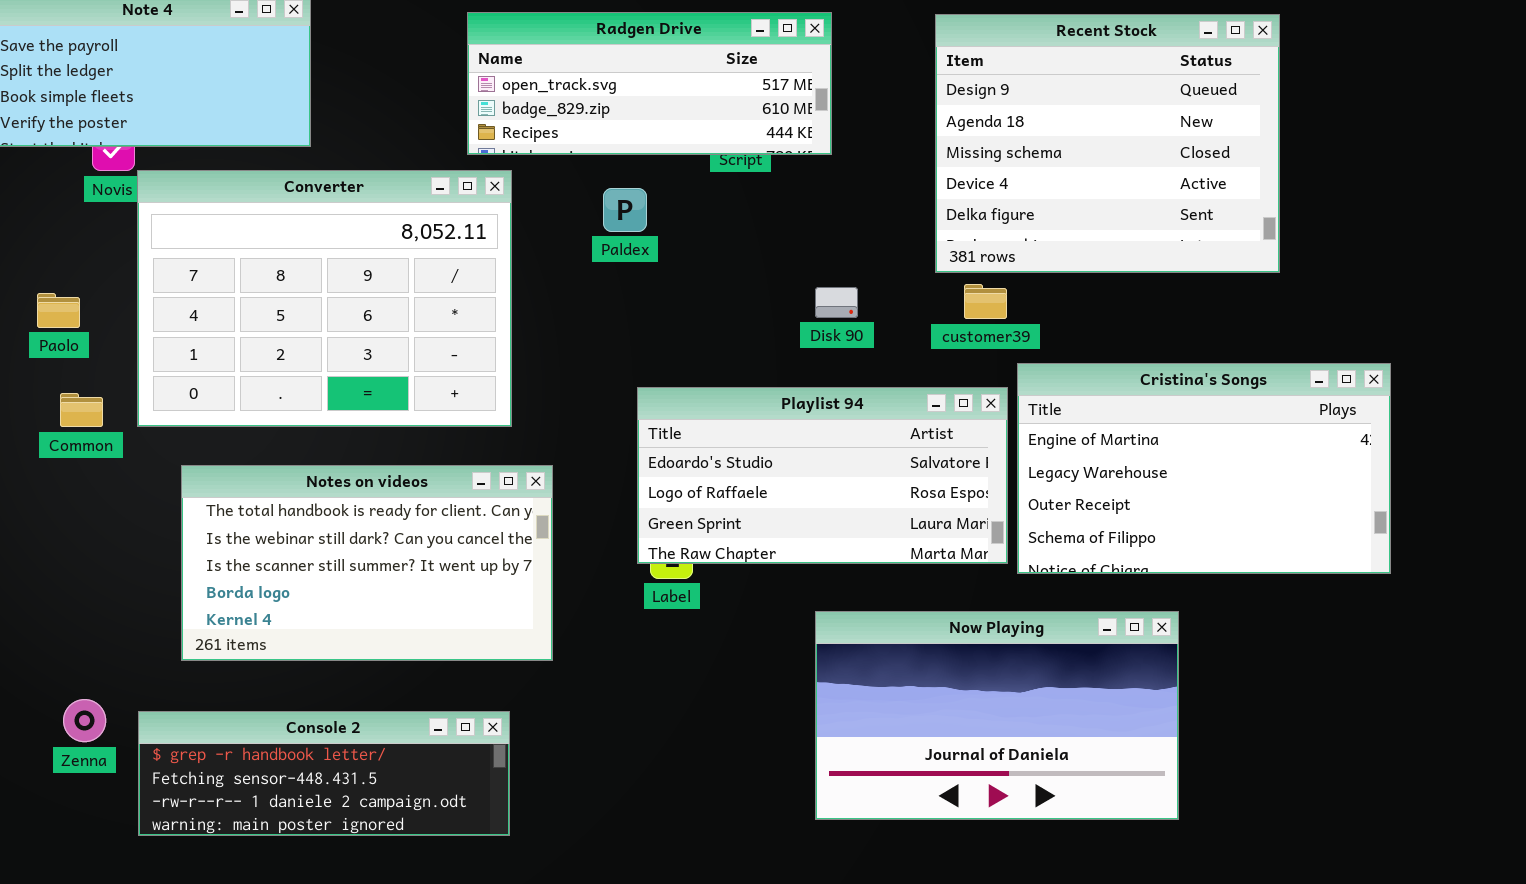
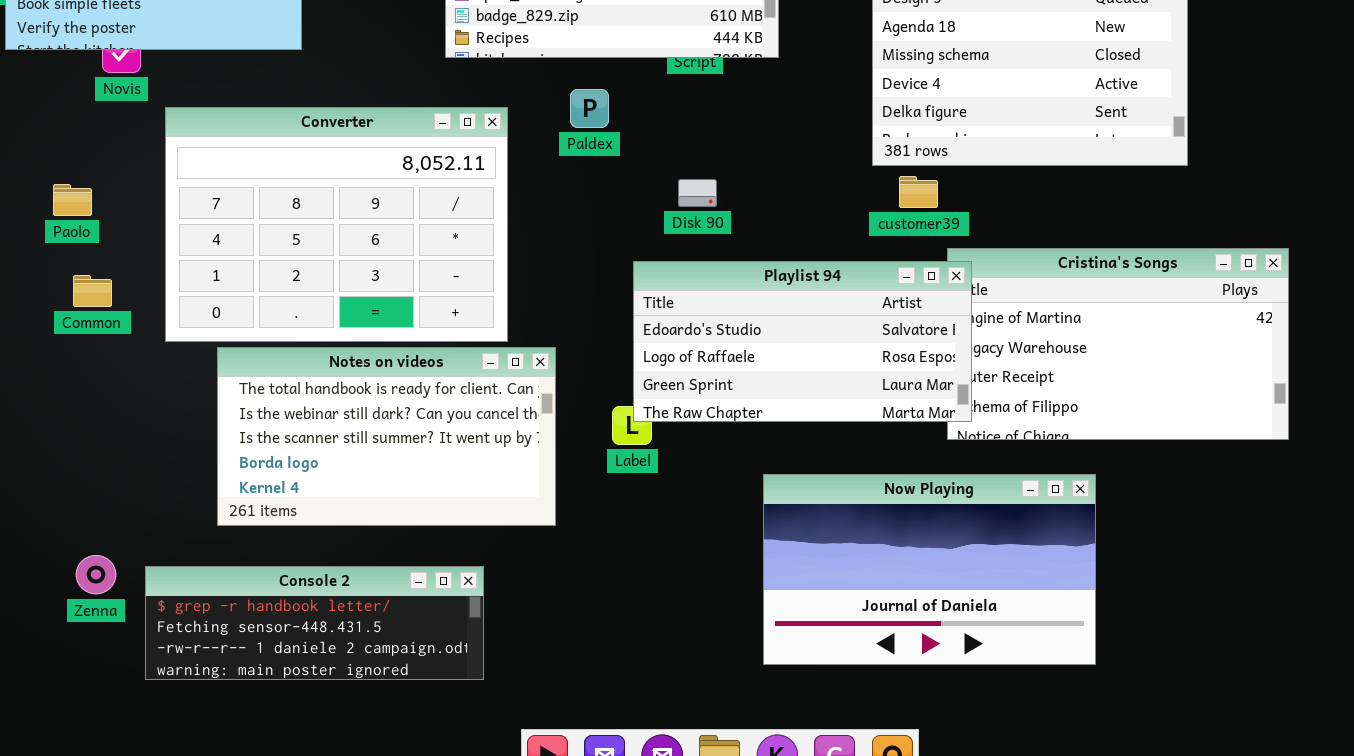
Converter: [137,170,512,427] -> [165,107,508,342], moved
Disk 90: [815,287,858,318] -> [678,179,717,207], moved
Playlist 94: [637,387,1008,564] -> [633,261,972,422], moved
Notes on videos: [181,465,553,661] -> [217,347,556,526], moved

